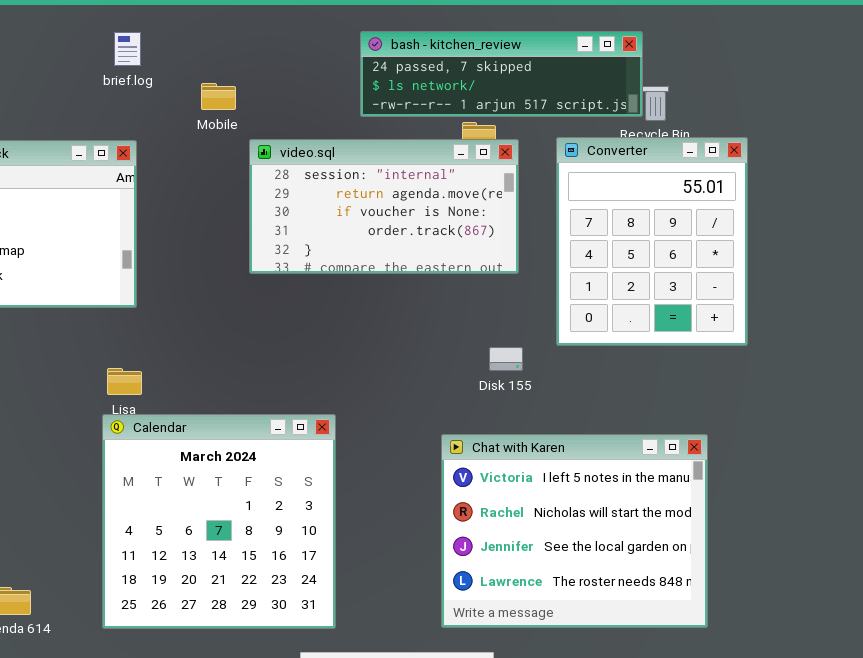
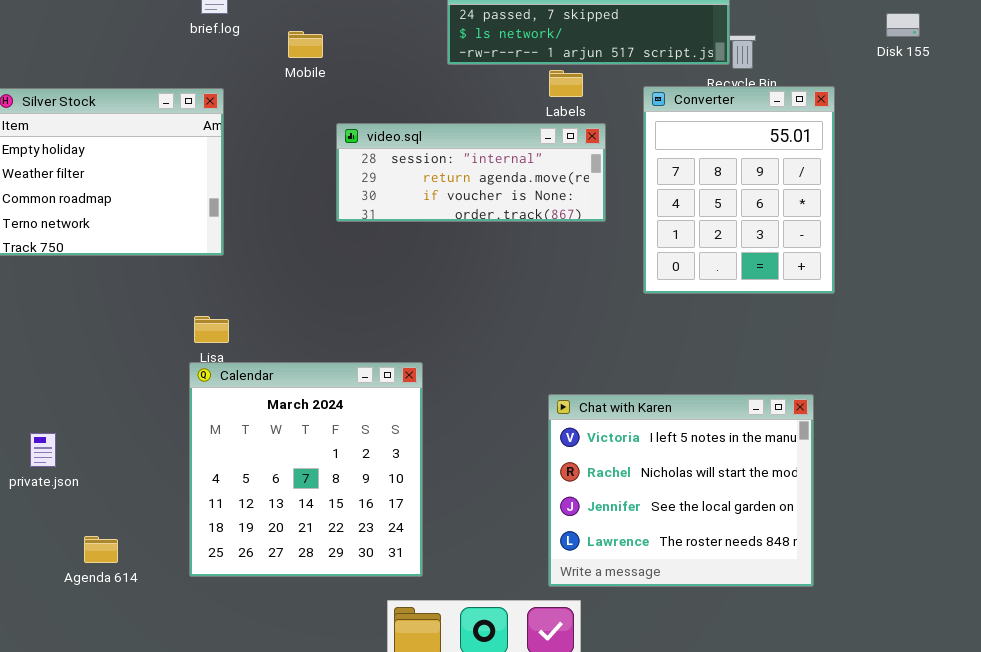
video.sql: [249,139,519,274] -> [336,123,606,222], resized
Disk 155: [489,347,523,371] -> [886,13,920,37], moved
Chat with Karen: [441,434,708,628] -> [548,394,814,587], moved

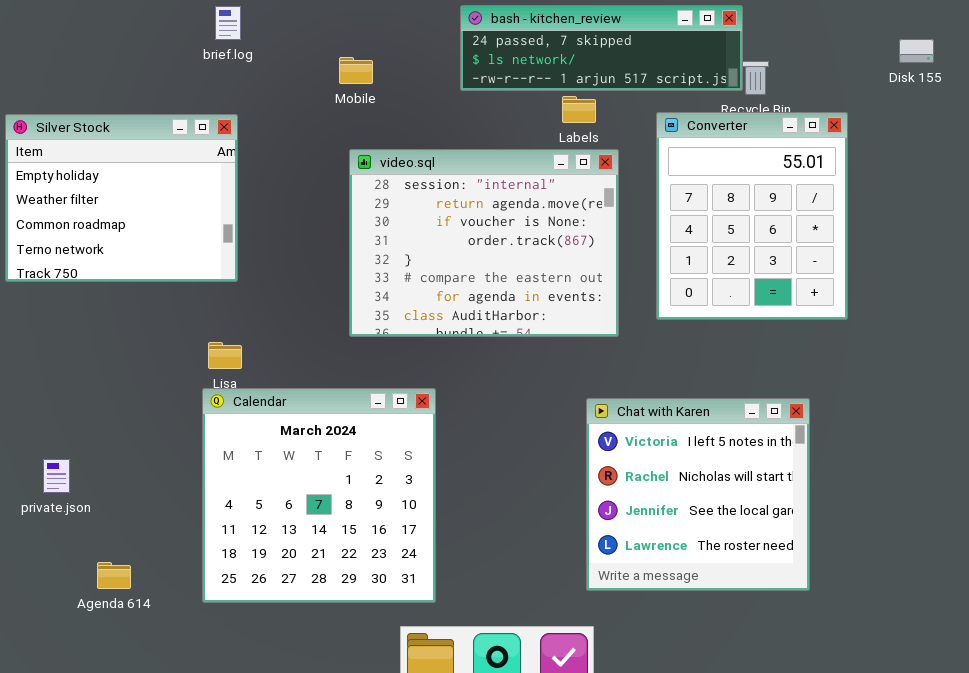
Mobile: [288,31,323,58] -> [339,57,373,84], moved
video.sql: [336,123,606,222] -> [349,149,619,337], resized
Chat with Karen: [548,394,814,587] -> [586,398,810,591], moved, resized

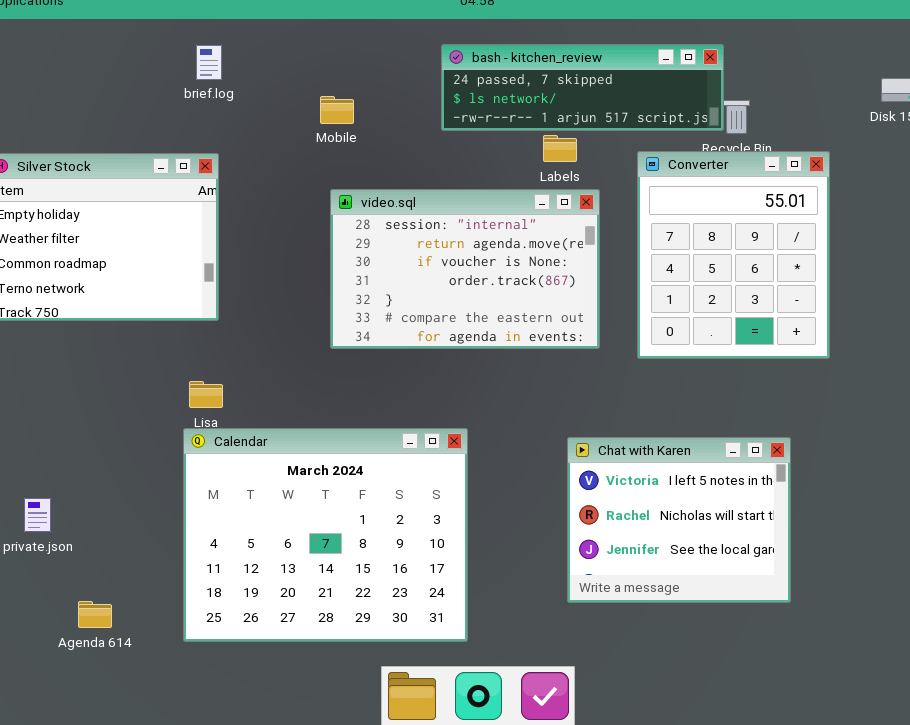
video.sql: [349,149,619,337] -> [330,189,600,349], resized
Calendar: [202,388,436,603] -> [183,428,468,642], resized
Chat with Karen: [586,398,810,591] -> [567,437,791,603], resized

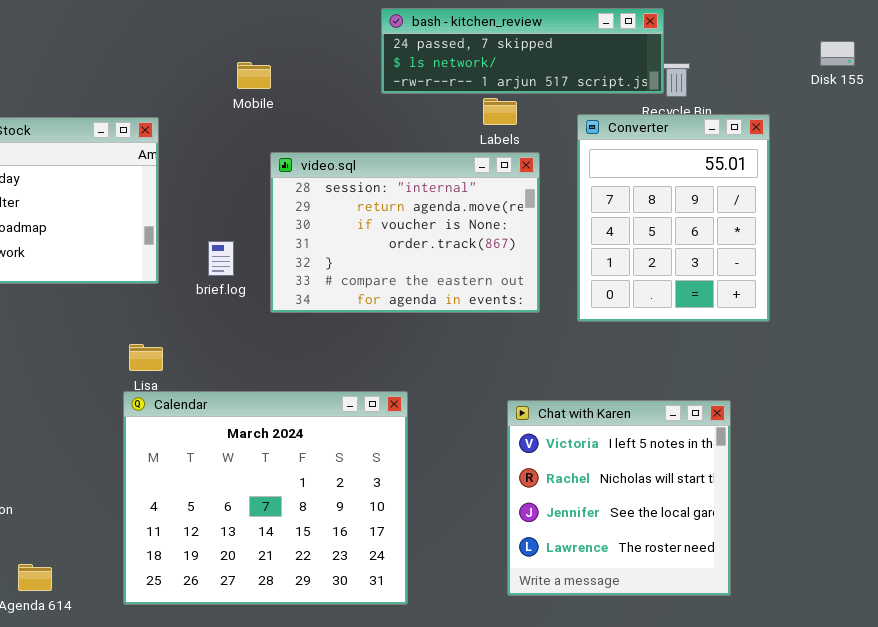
brief.log: [196,45,222,80] -> [208,241,234,276], moved
Mobile: [320,96,354,124] -> [237,62,271,89], moved
Chat with Karen: [567,437,791,603] -> [507,400,731,596], resized

